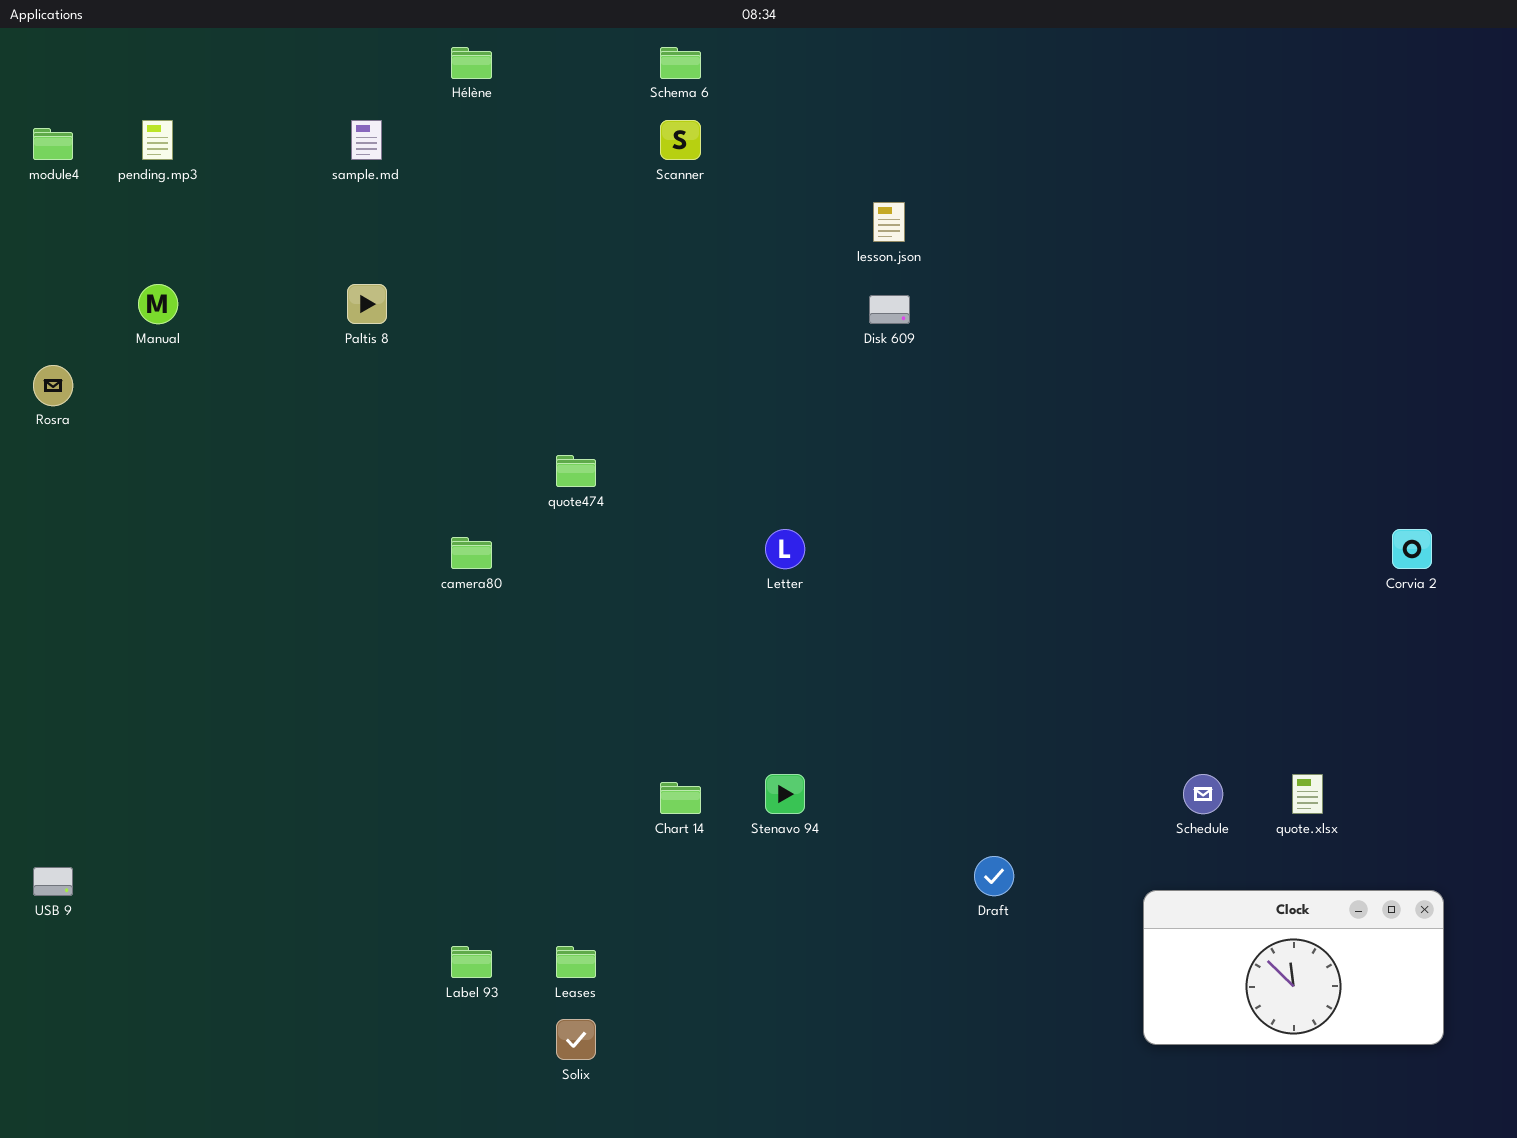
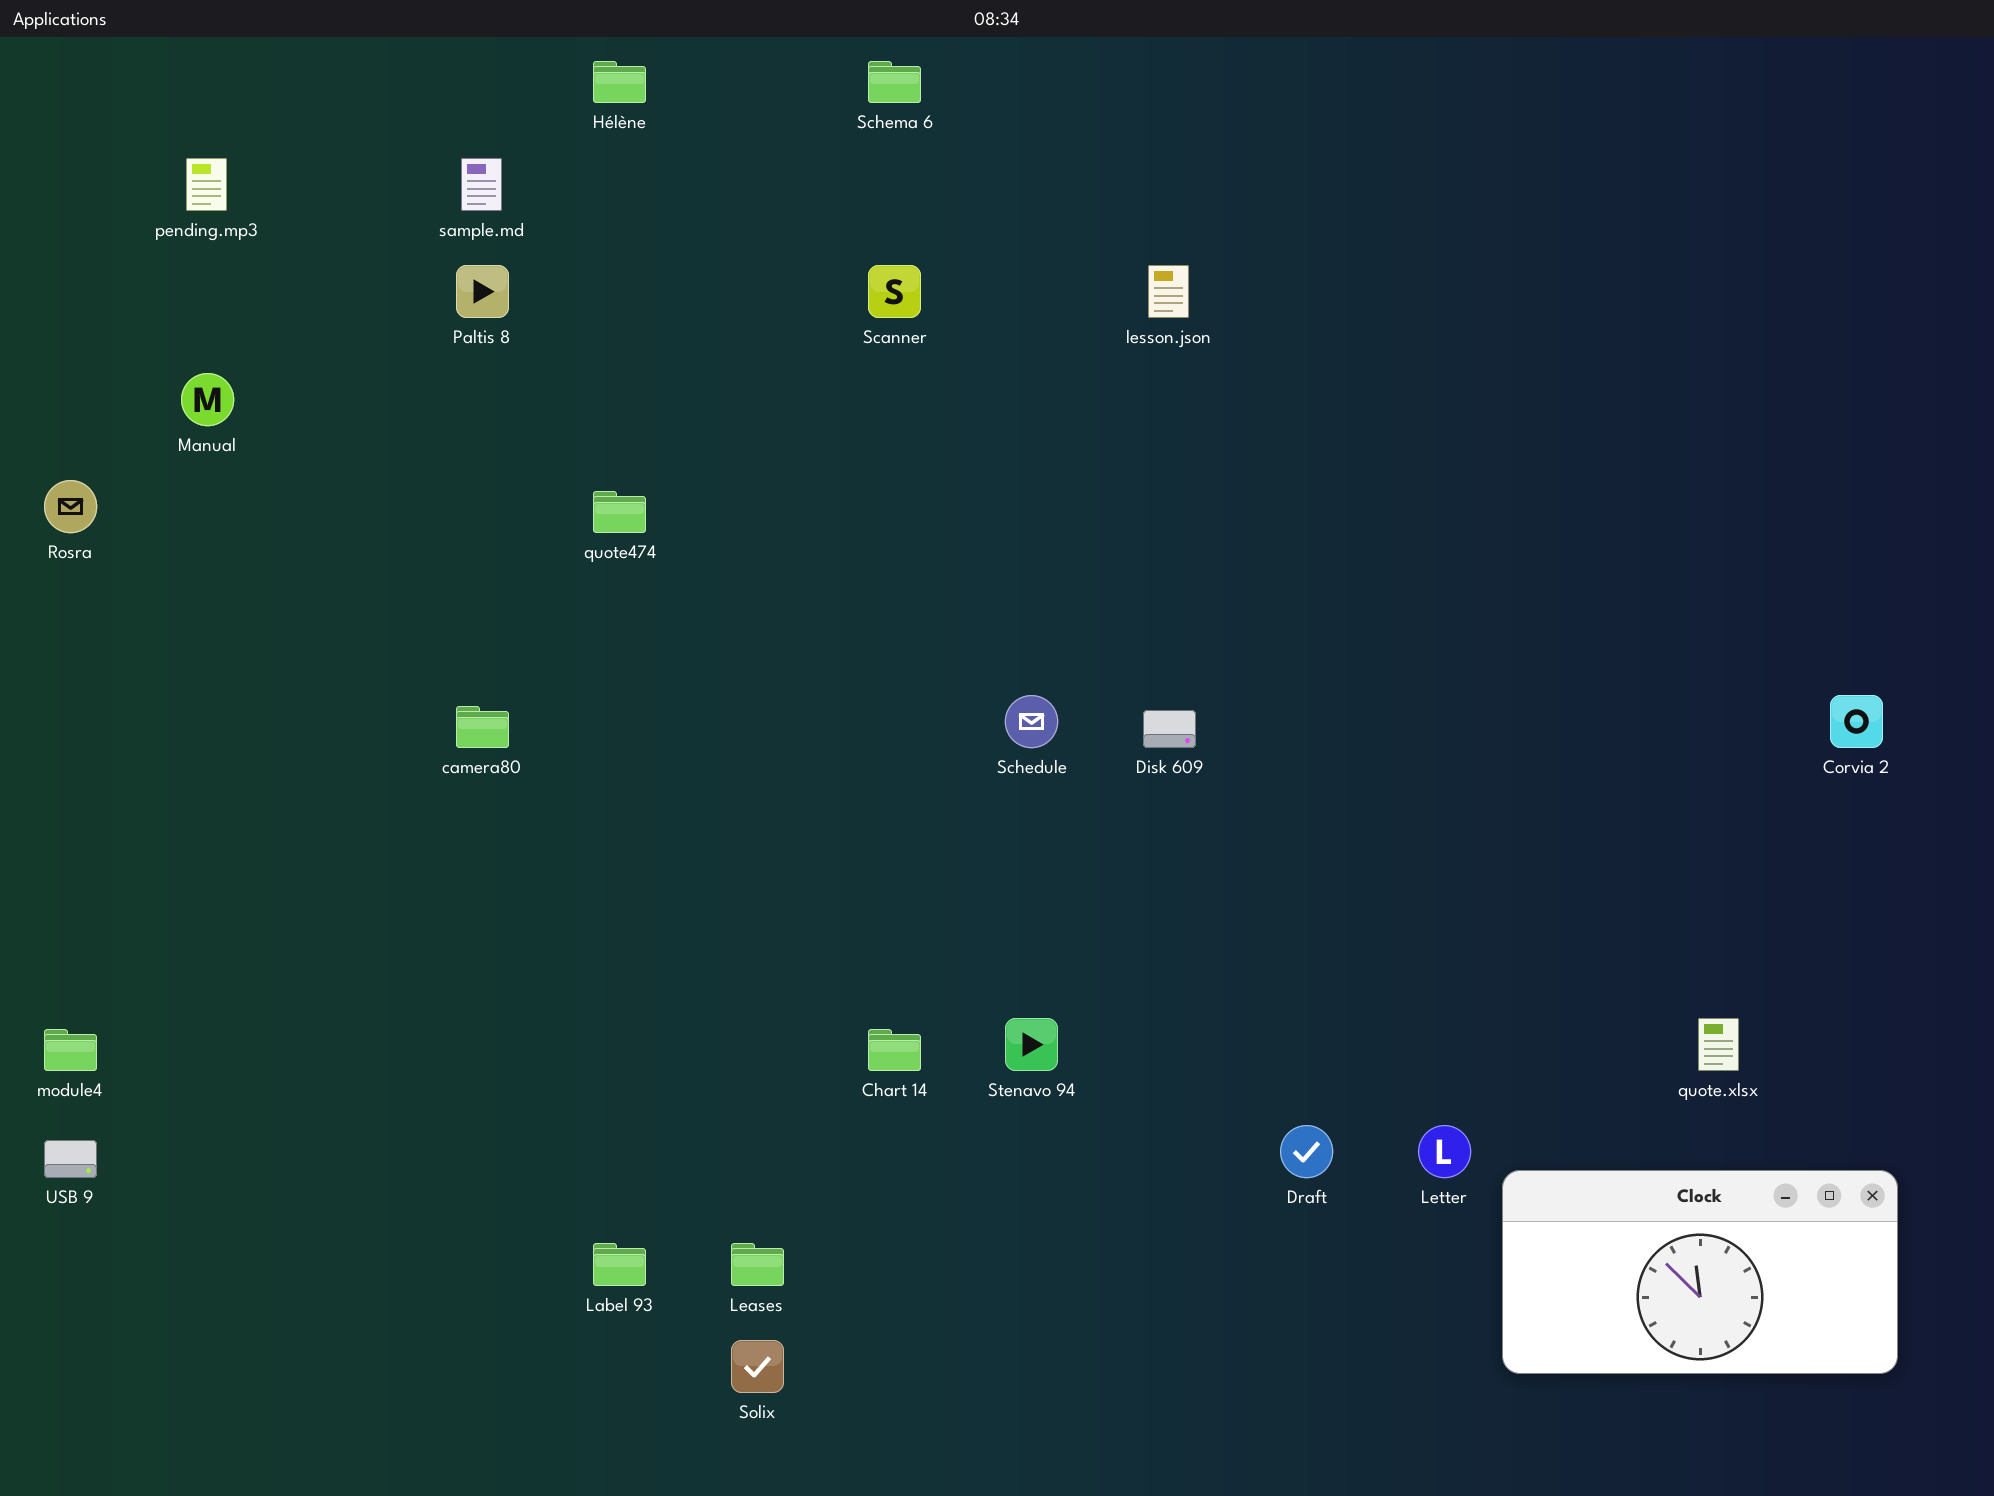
Scanner: [660,120,701,160] -> [868,265,921,318], moved
module4: [33,128,73,160] -> [44,1029,97,1071], moved
Paltis 8: [347,284,387,324] -> [456,265,509,318], moved
Disk 609: [869,295,910,324] -> [1143,710,1196,748], moved
quote474: [556,455,596,487] -> [593,491,646,533], moved
Letter: [765,529,805,569] -> [1418,1125,1471,1178], moved
camera80: [451,537,492,569] -> [456,706,509,748], moved
Schedule: [1183,774,1223,814] -> [1005,695,1058,748], moved

